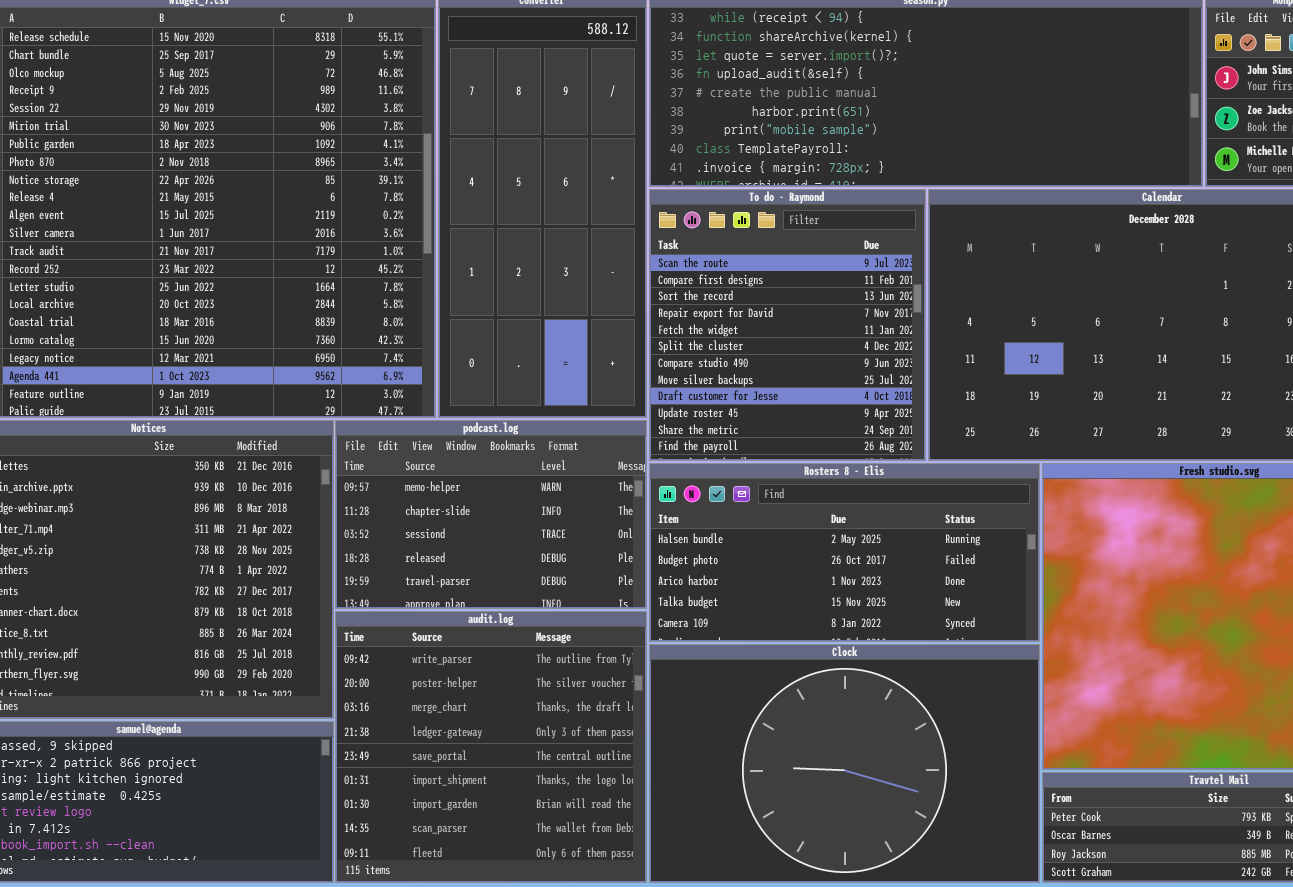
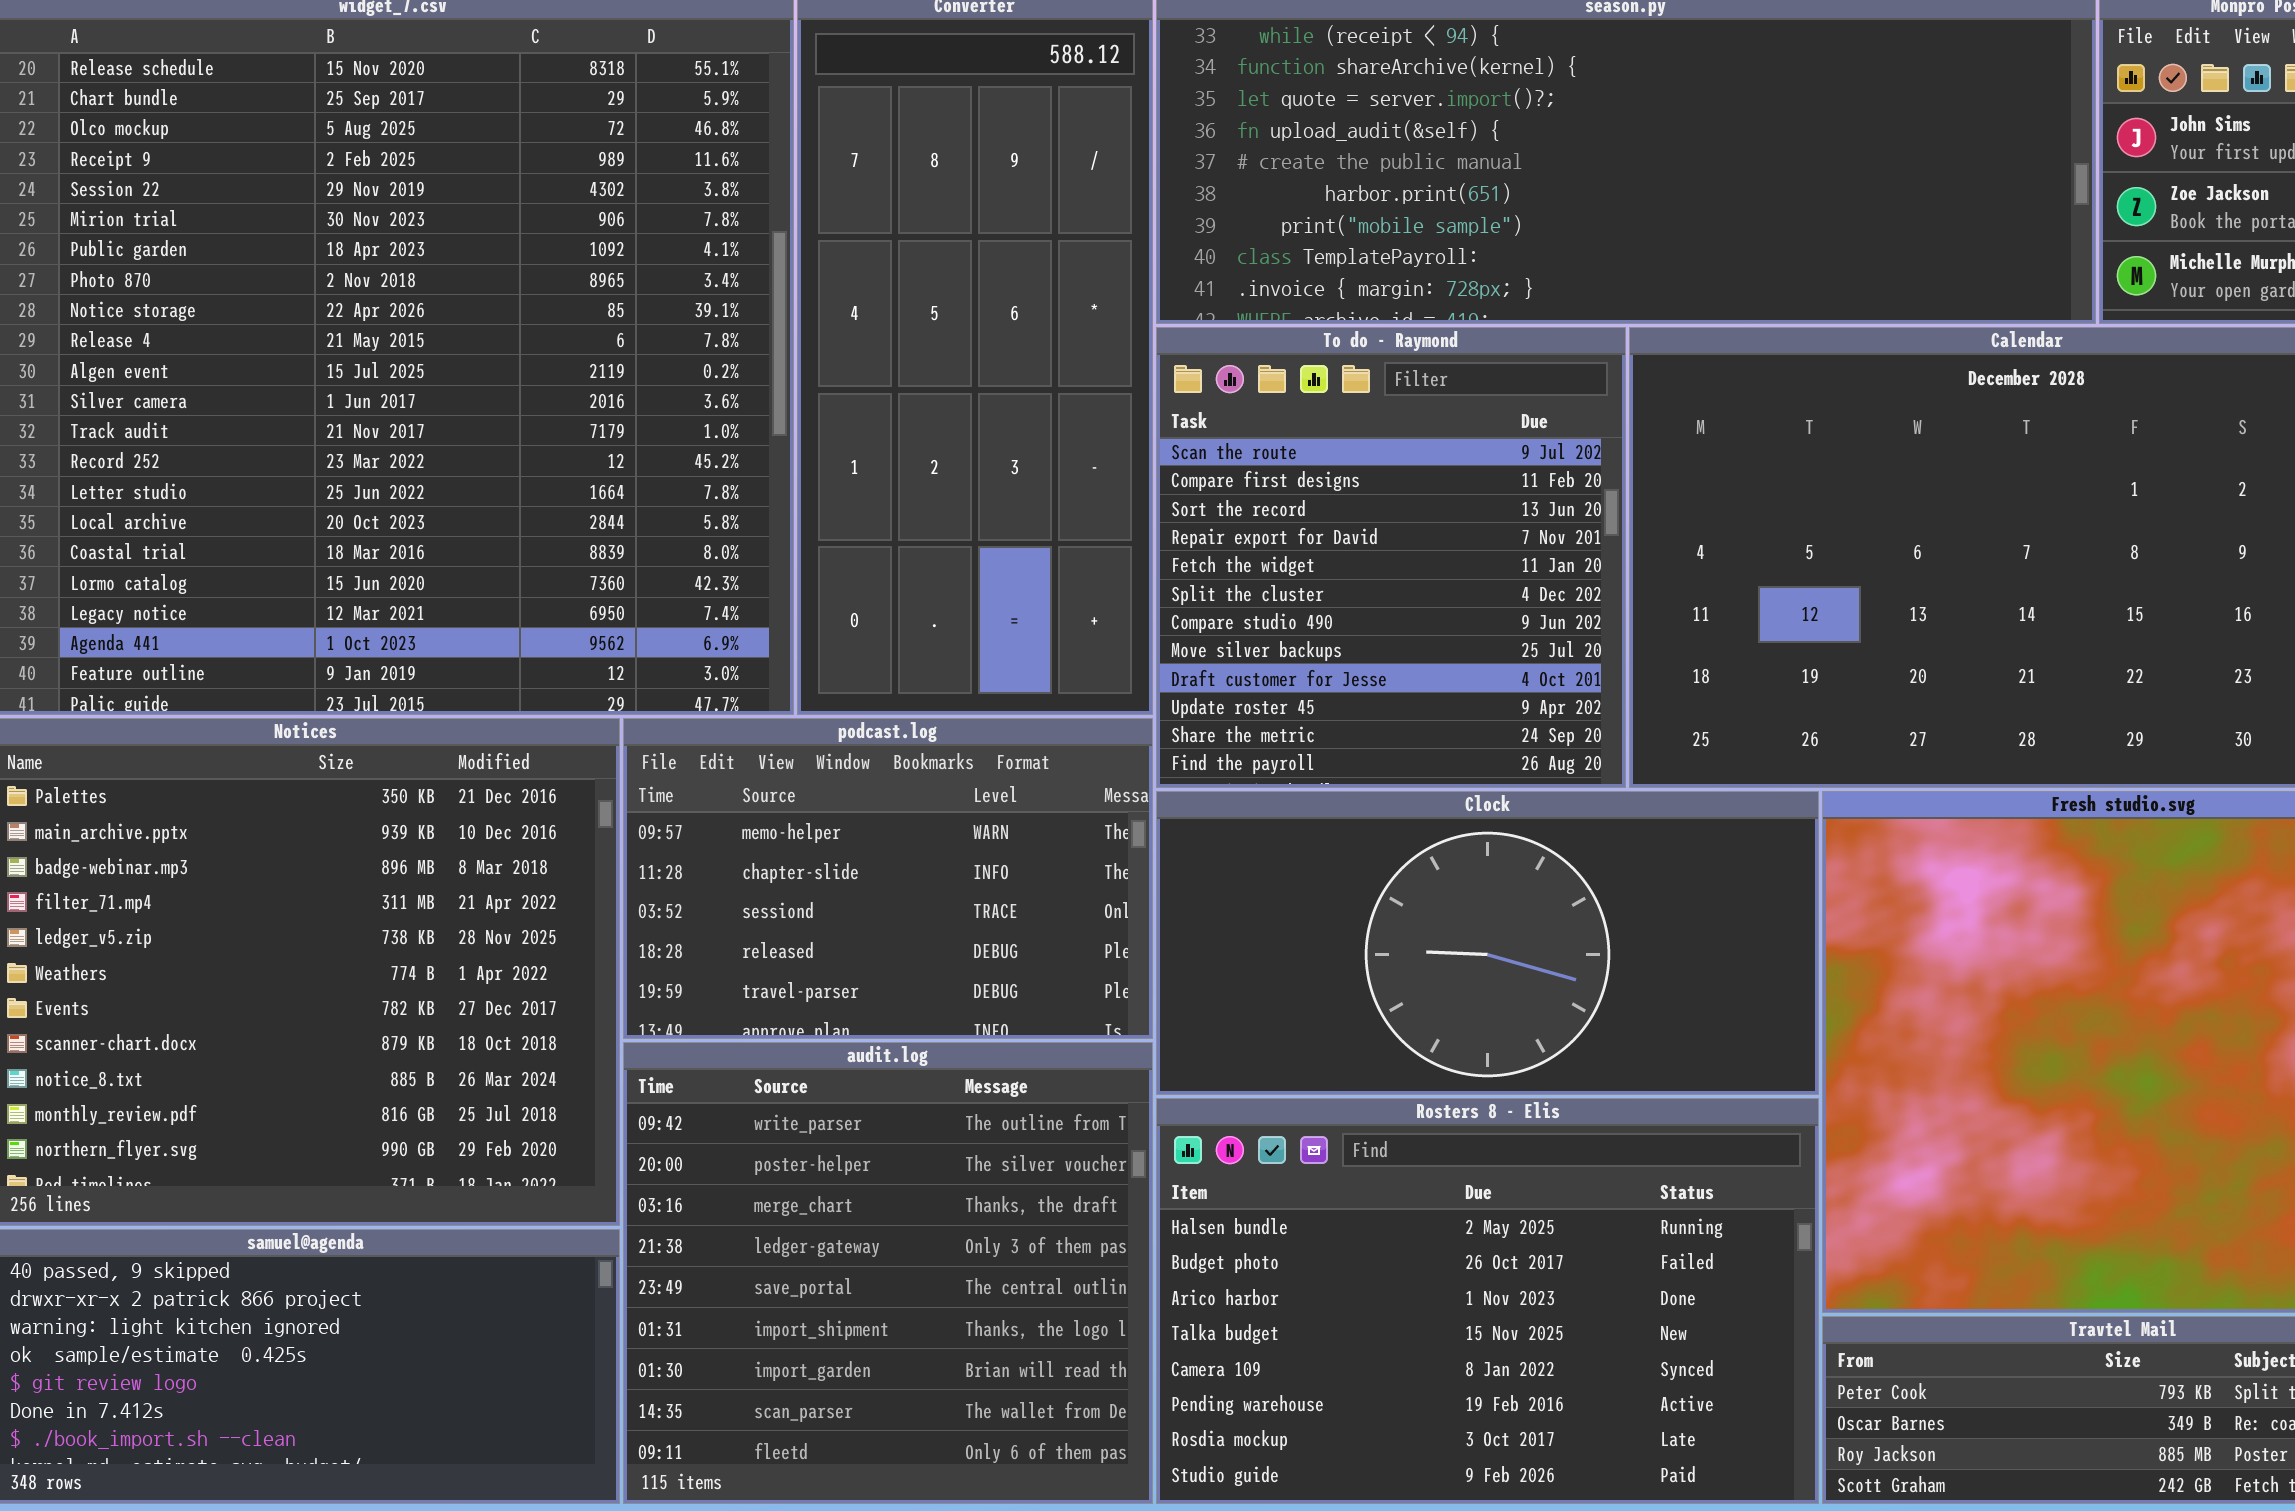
Rosters 8 - Elis: [649,463,1040,642] -> [1156,1098,1819,1504], moved, resized
Clock: [649,644,1040,883] -> [1156,791,1819,1095], moved, resized

